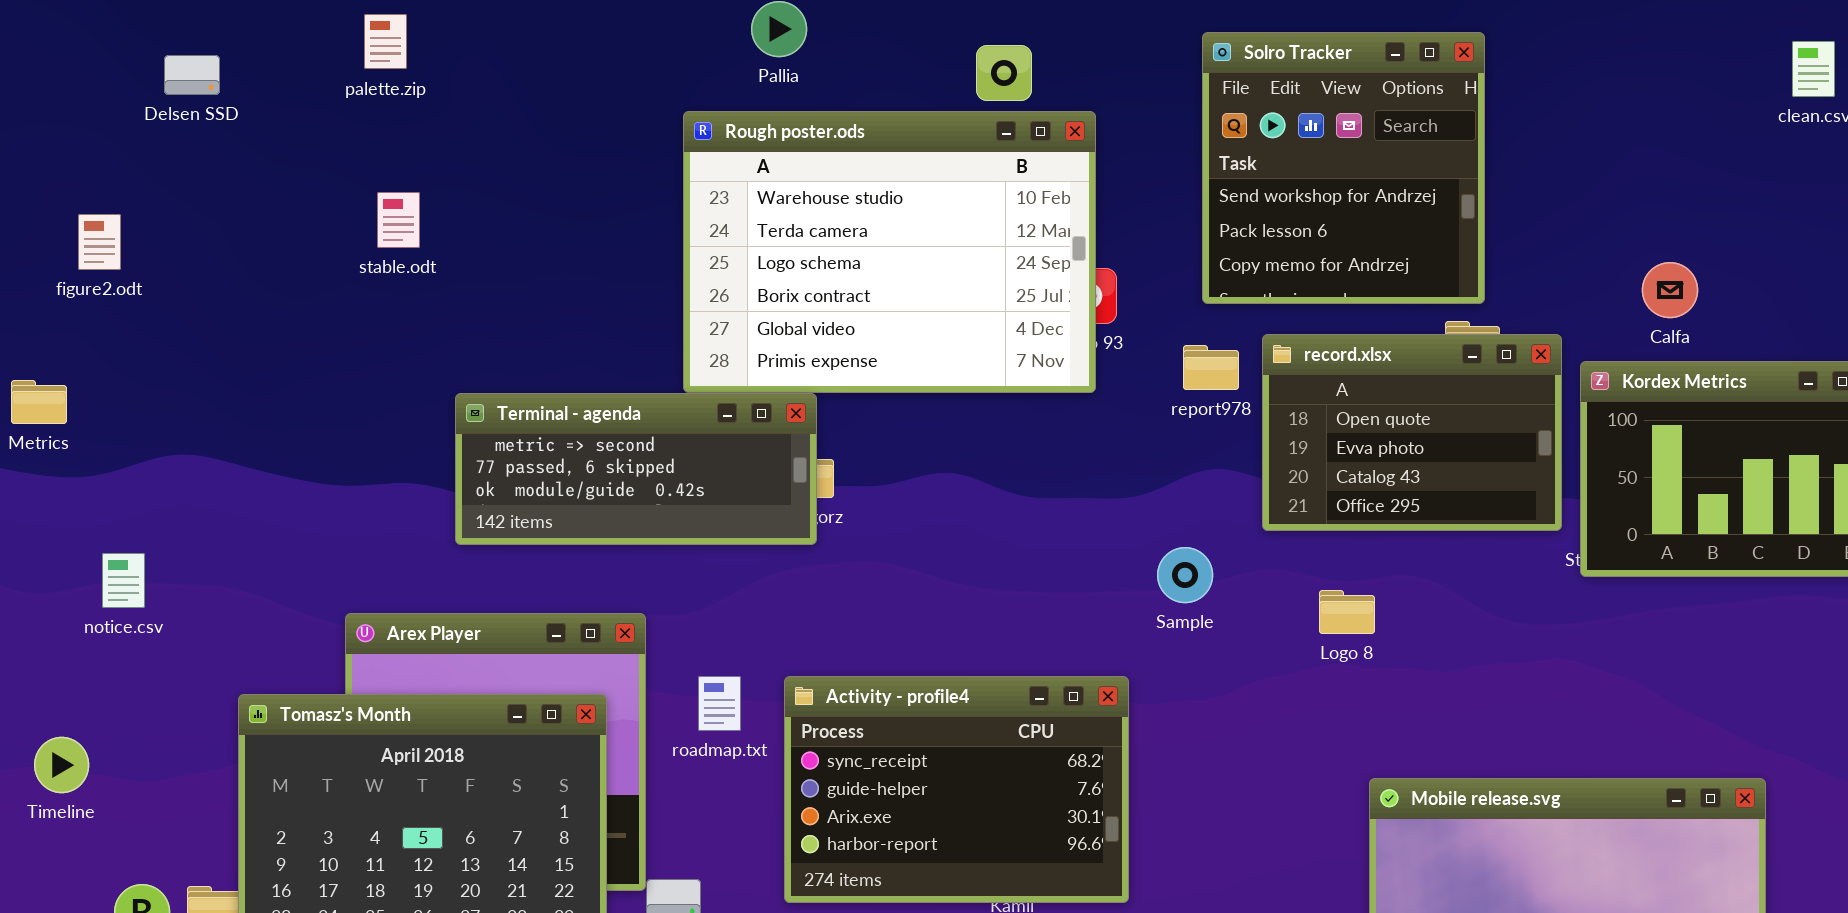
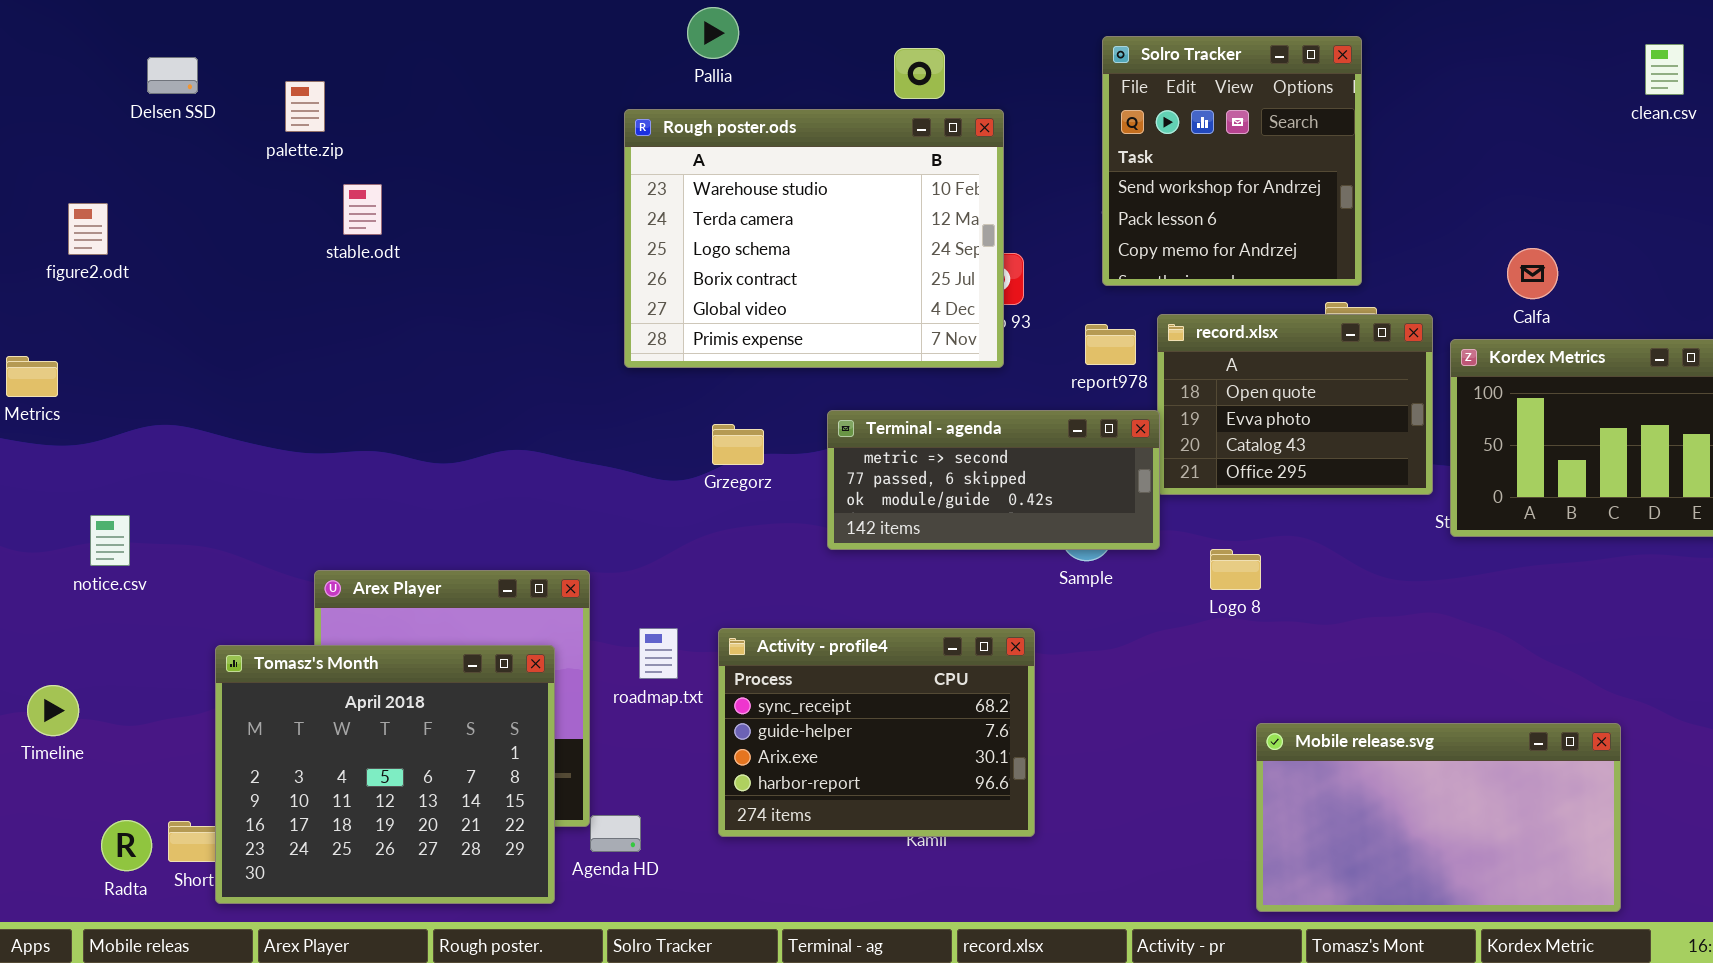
palette.zip: [364,14,407,69] -> [285,81,325,132], moved
Terminal - agenda: [455,393,817,545] -> [827,410,1160,550], moved

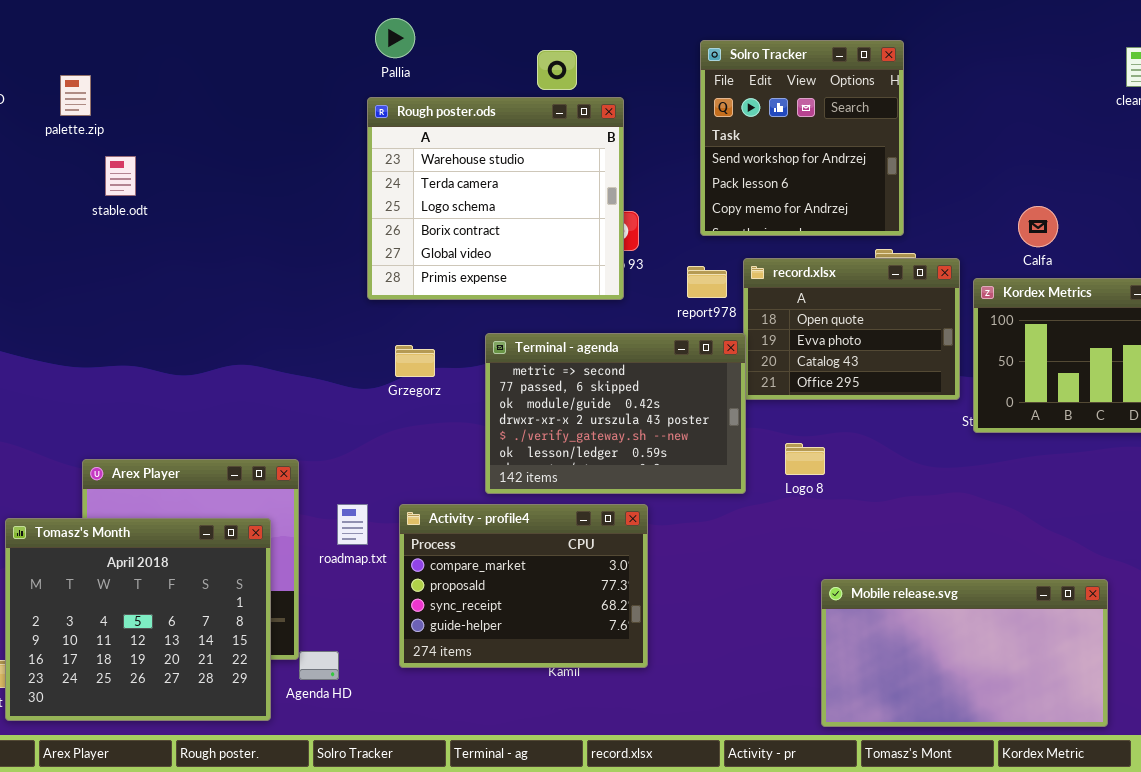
Rough poster.ods: [624,109,1004,368] -> [367,97,624,300], resized
Terminal - agenda: [827,410,1160,550] -> [485,333,746,494], resized
Activity - profile4: [718,628,1035,837] -> [399,504,648,668], scrolled up 2 rows

